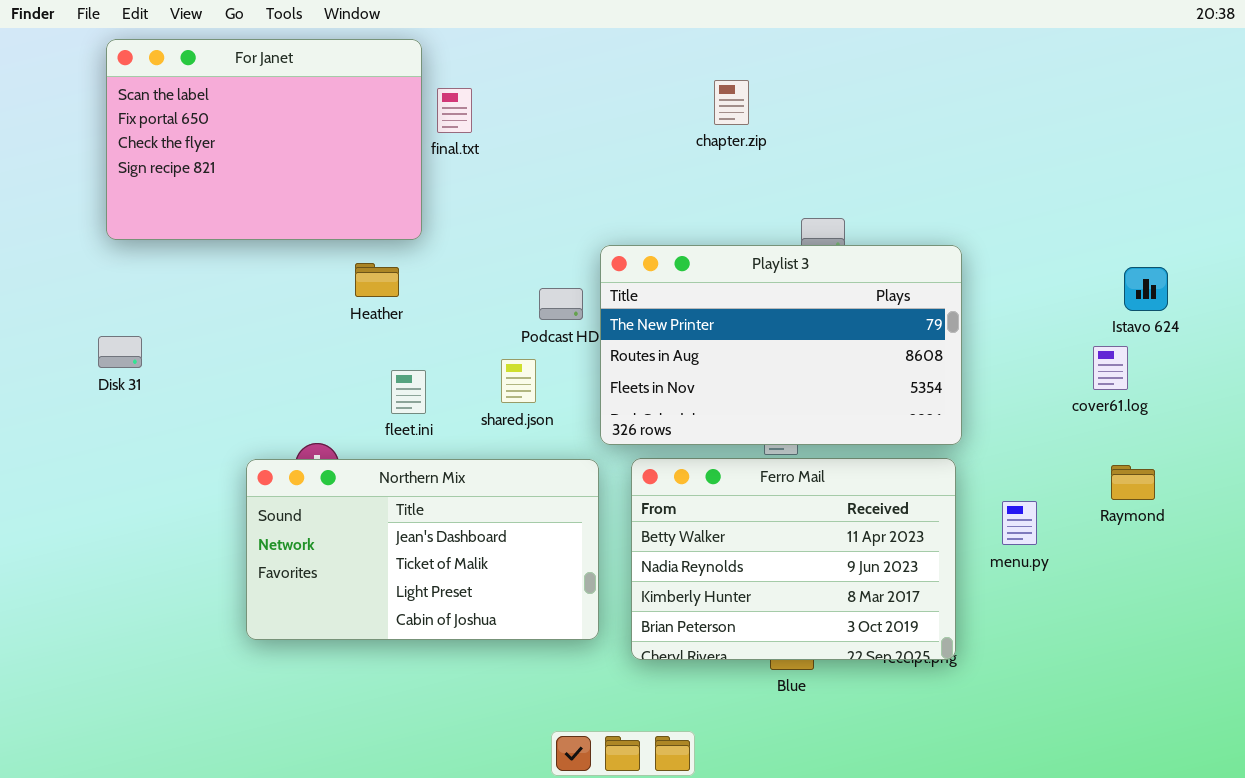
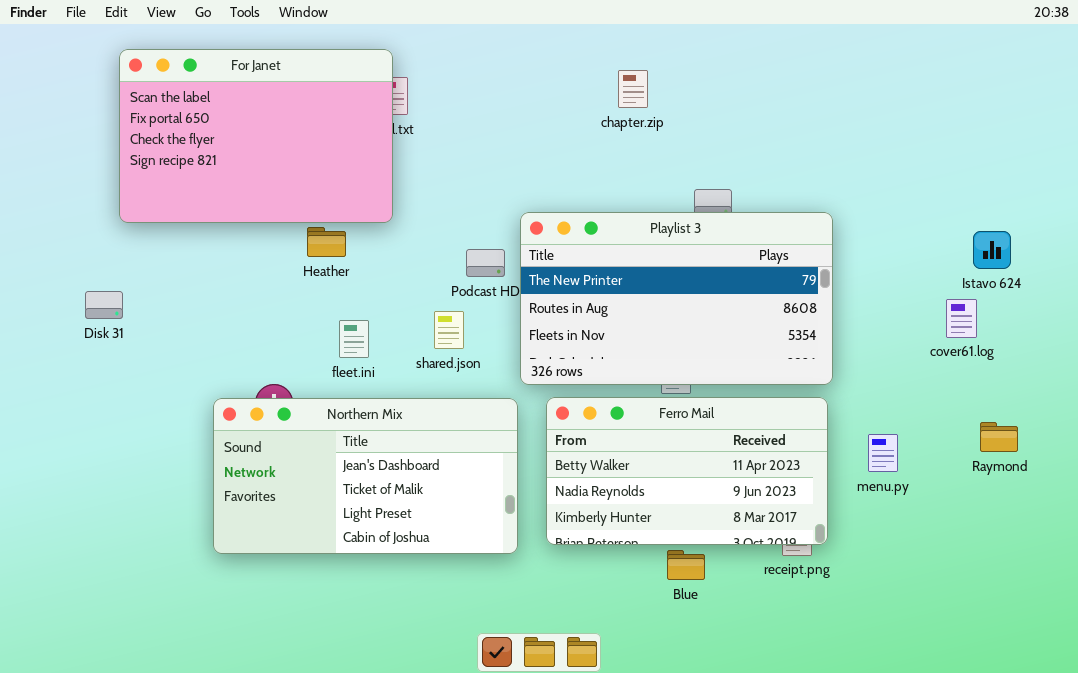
For Janet: [106,39,422,240] -> [119,49,393,223], moved
Ferro Mail: [631,458,956,660] -> [546,397,828,545], resized
Raymond: [1111,465,1155,500] -> [980,422,1018,452], moved

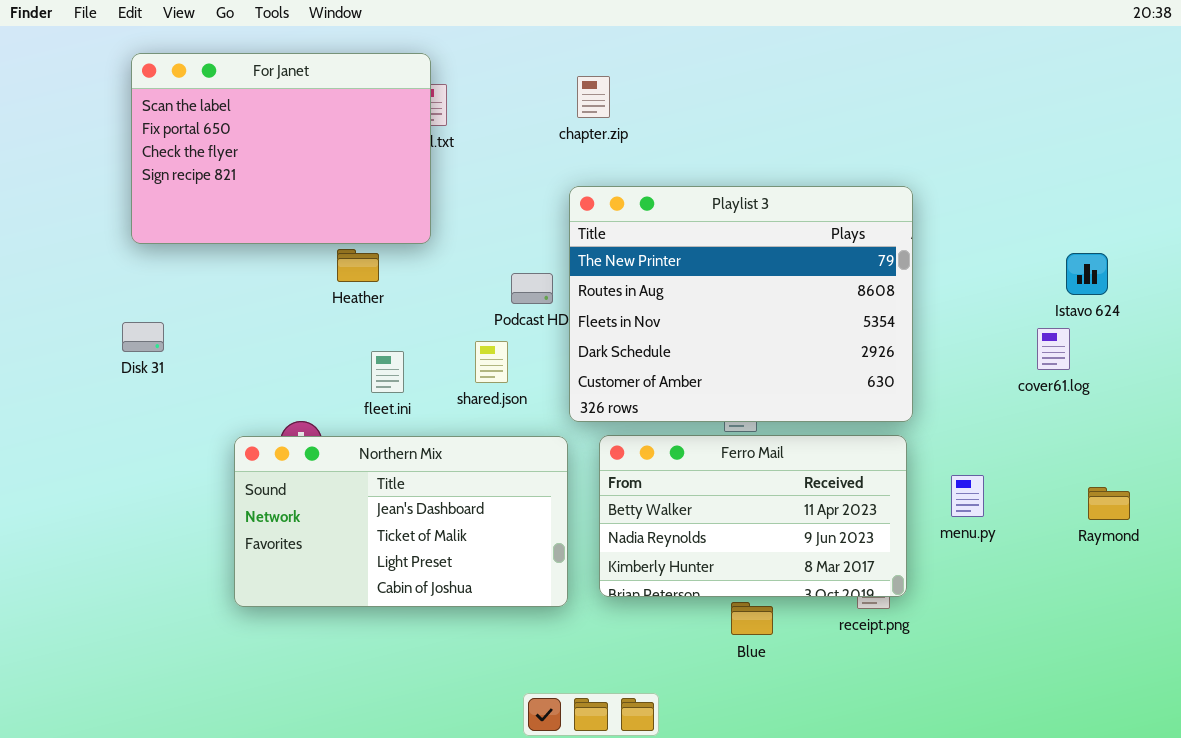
chapter.zip: [618,70,648,108] -> [577,76,610,118], moved
Playlist 3: [520,212,833,385] -> [569,186,913,422], resized
Disk 31: [85,291,123,319] -> [122,322,164,352], moved
Raymond: [980,422,1018,452] -> [1088,487,1130,520], moved

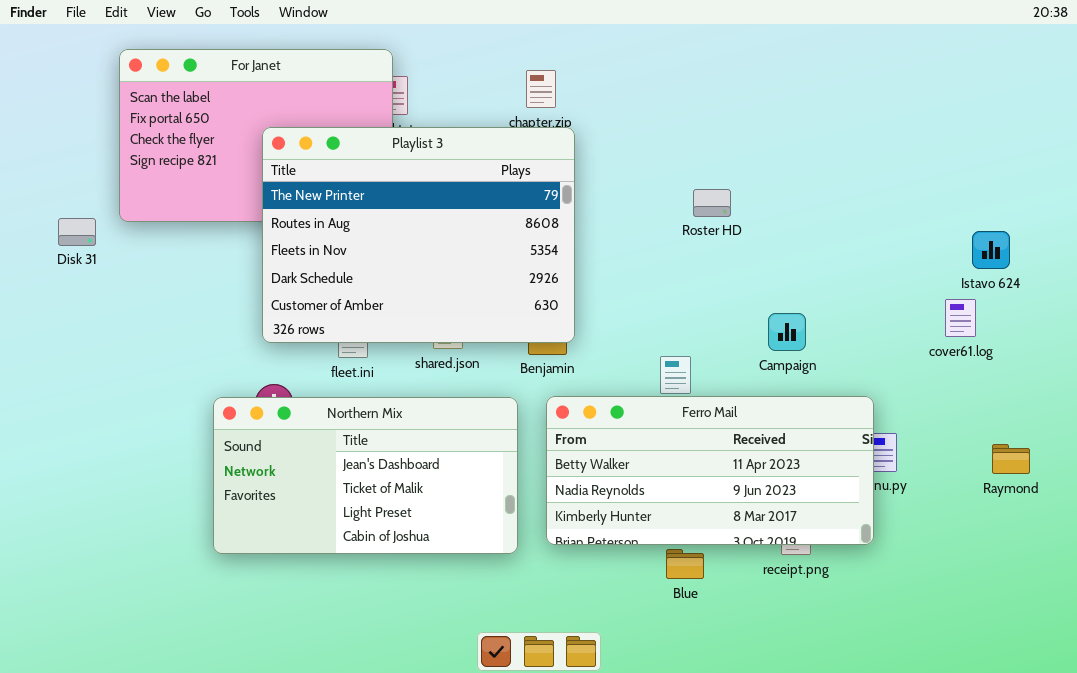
Playlist 3: [569,186,913,422] -> [262,127,575,343], moved
Disk 31: [122,322,164,352] -> [58,218,96,246], moved
Ferro Mail: [599,435,907,597] -> [546,396,874,545], resized

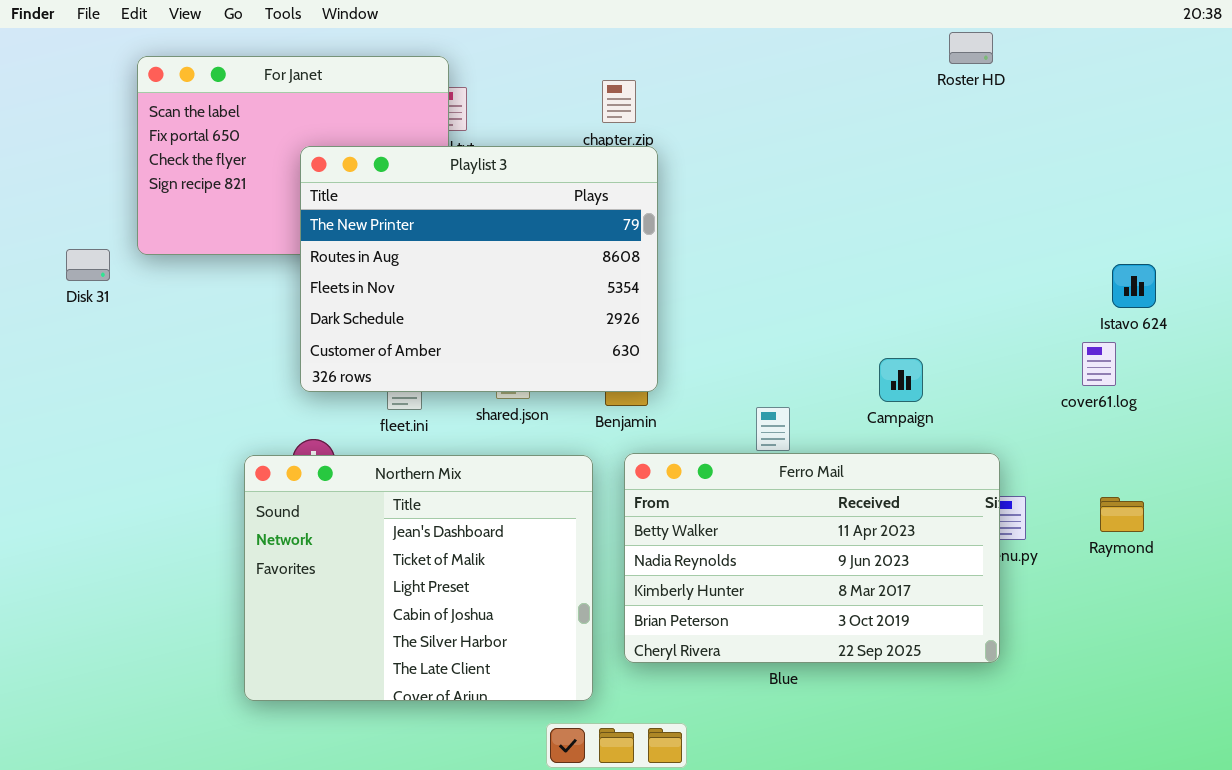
Roster HD: [693,189,731,217] -> [949,32,993,64], moved
Ferro Mail: [546,396,874,545] -> [624,453,1000,663], resized
Northern Mix: [213,397,518,554] -> [244,455,593,701], resized
Raymond: [992,444,1030,474] -> [1100,497,1144,532], moved

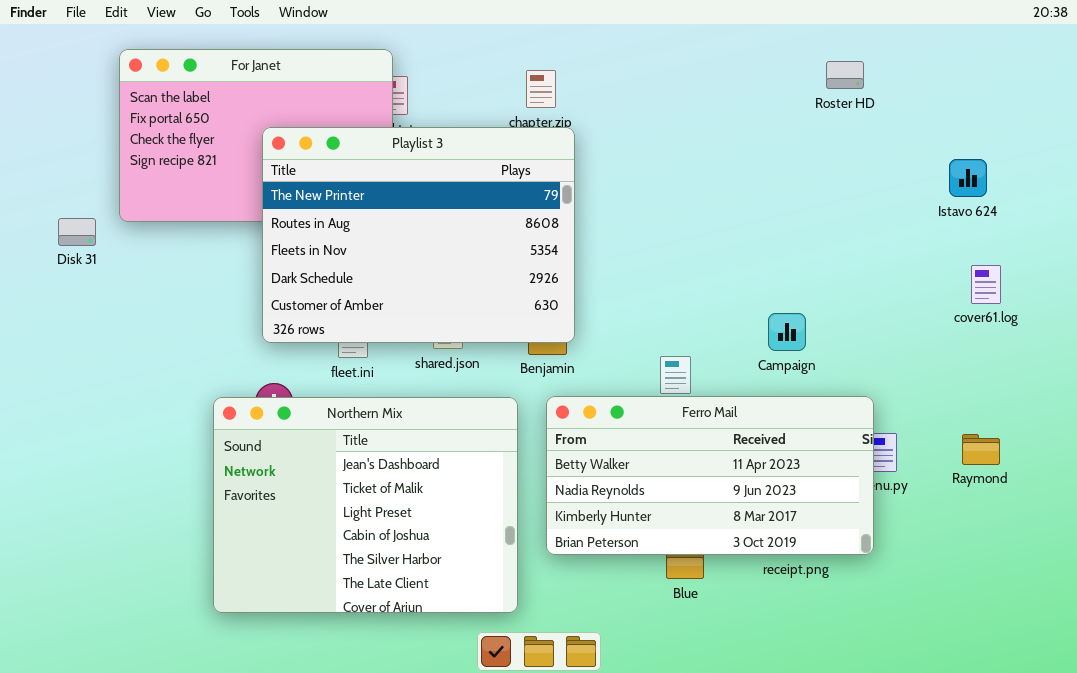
Roster HD: [949,32,993,64] -> [826,61,864,89], moved
Istavo 624: [1112,264,1156,308] -> [949,159,987,197], moved
cover61.log: [1082,342,1116,386] -> [971,265,1001,304], moved
Ferro Mail: [624,453,1000,663] -> [546,396,874,555], resized

